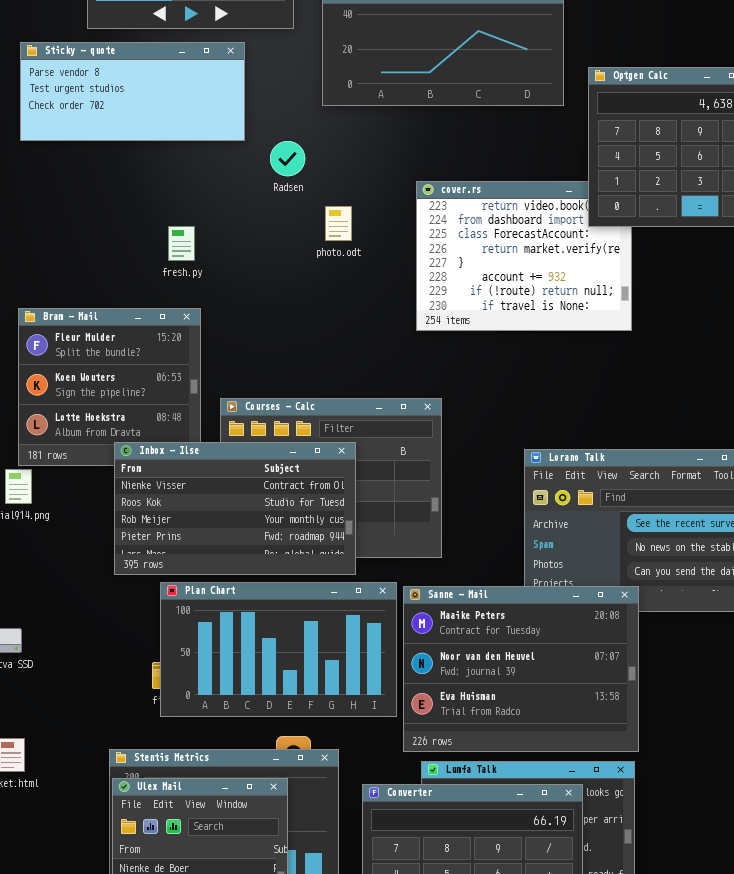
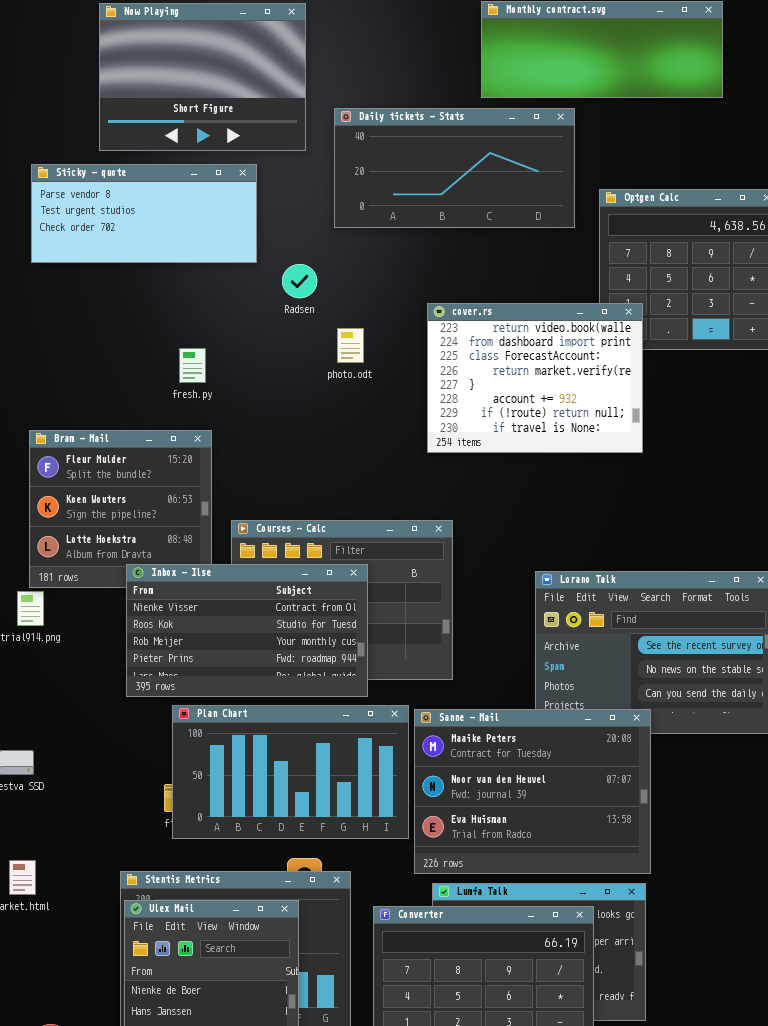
cover.rs: [416,181,632,331] -> [427,303,643,453], raised

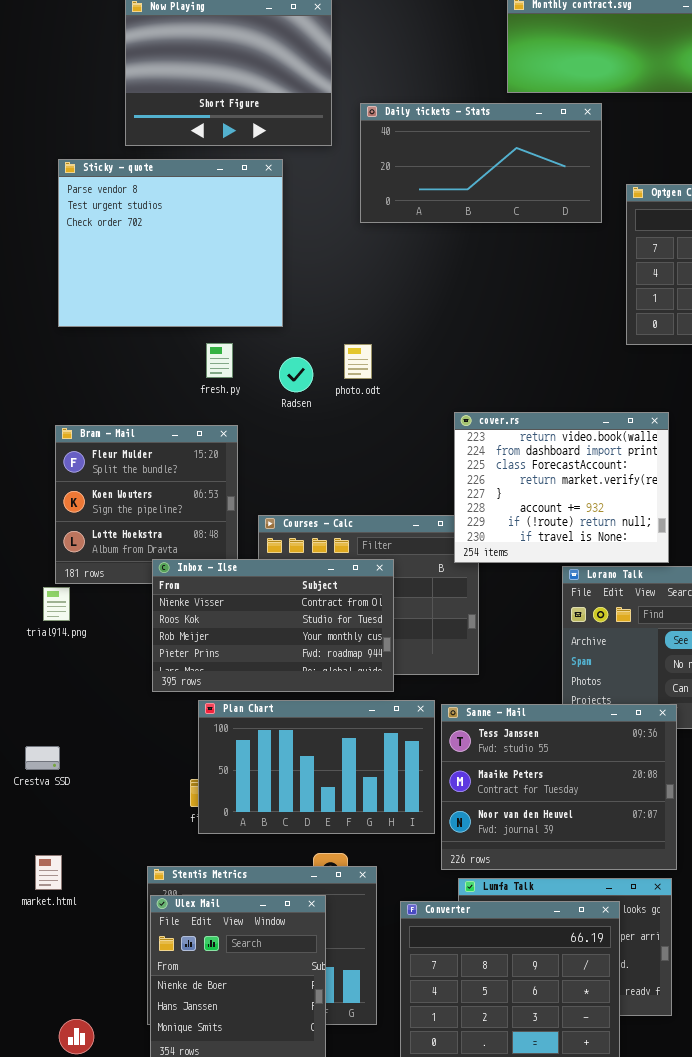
Sticky - quote: [31,164,257,263] -> [58,159,283,327], resized
Radsen: [282,264,317,298] -> [279,357,313,392], moved
cover.rs: [427,303,643,453] -> [454,412,669,563], moved
photo.odt: [337,328,364,363] -> [344,344,372,379], moved
Sanne - Mail: [414,709,651,874] -> [441,704,677,870], scrolled up 1 row

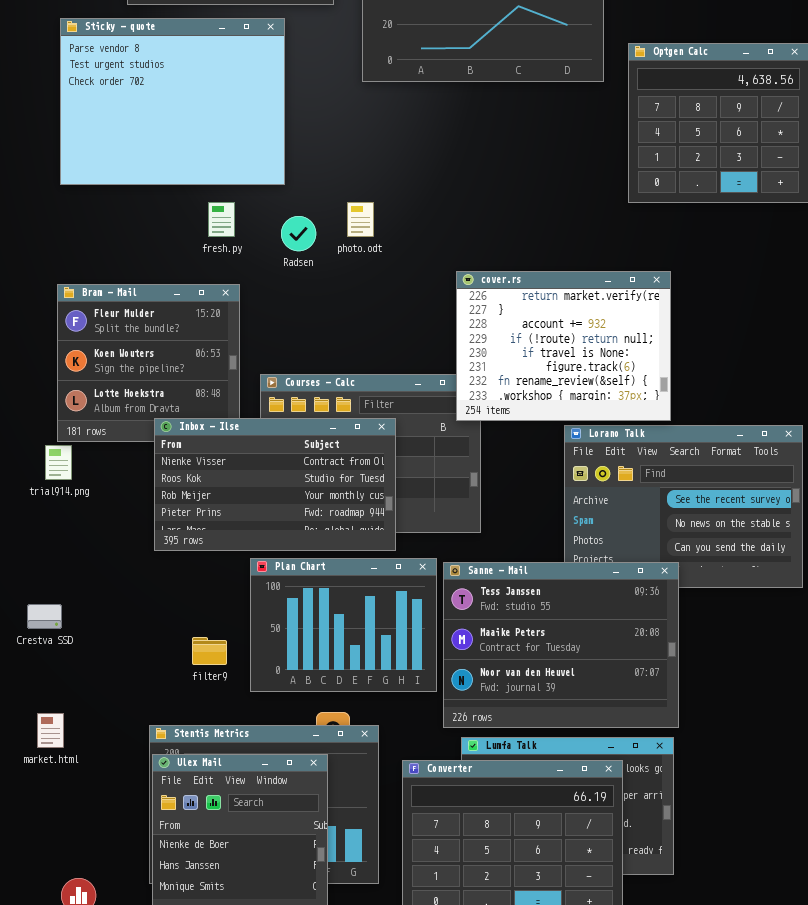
cover.rs: [454,412,669,563] -> [456,271,671,421], scrolled down 3 rows
Plan Chart: [198,700,435,834] -> [250,558,437,692], resized

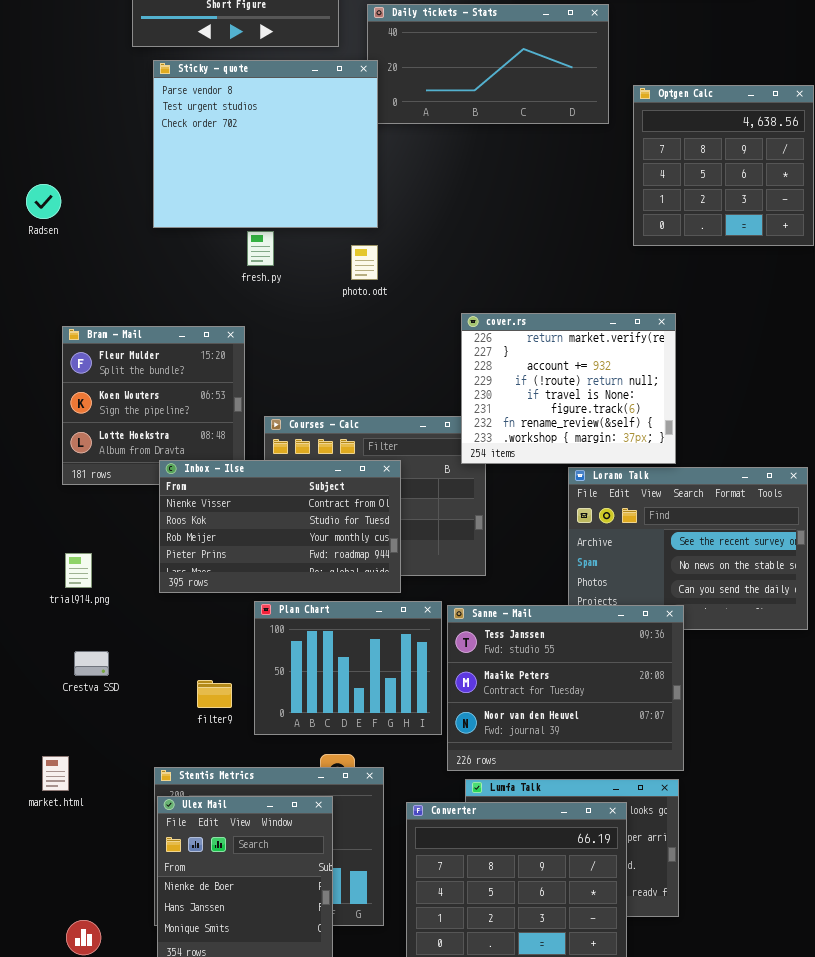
Sticky - quote: [60,18,285,185] -> [153,60,378,228], moved
fresh.py: [208,202,235,237] -> [247,231,274,266], moved
Radsen: [281,216,316,251] -> [26,184,61,219], moved
trial914.png: [45,445,72,480] -> [65,553,92,588], moved
Crestva SSD: [27,604,62,629] -> [74,651,109,676], moved

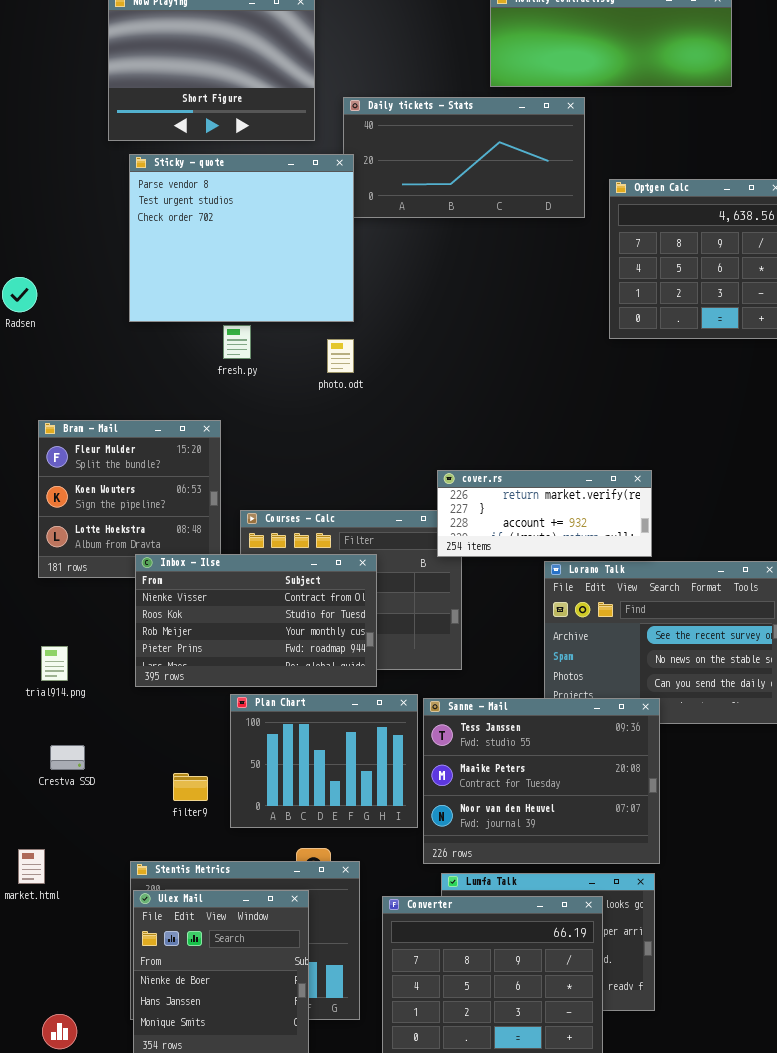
cover.rs: [461,313,676,464] -> [437,470,652,557], resized

